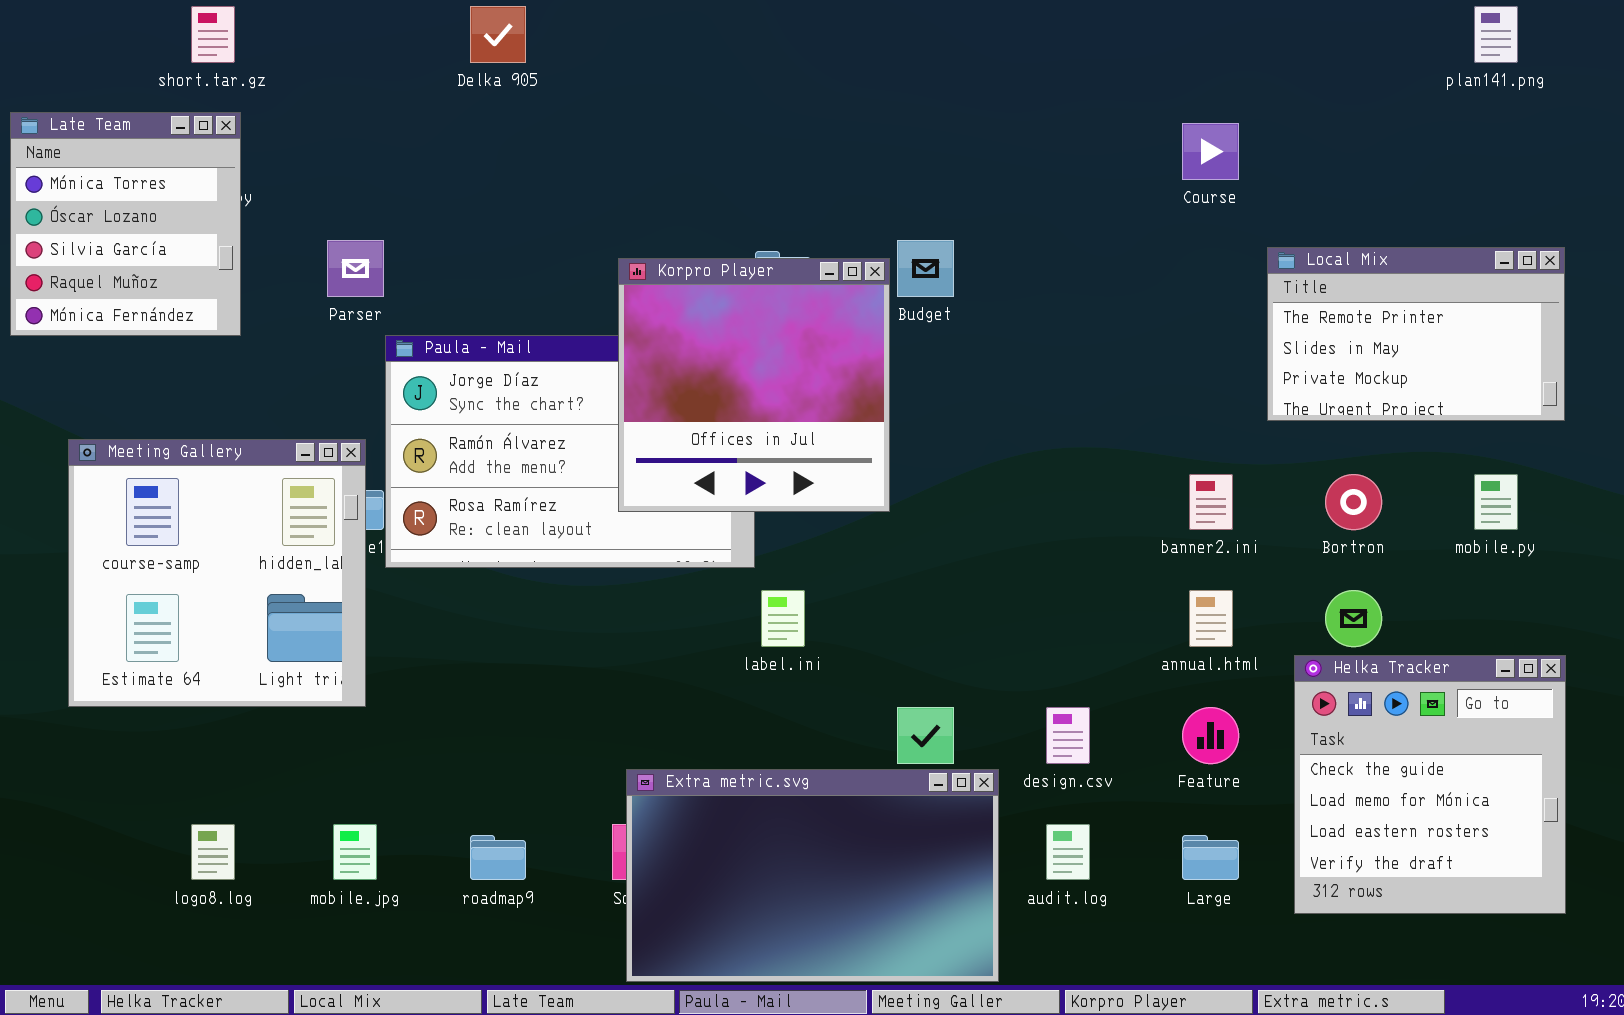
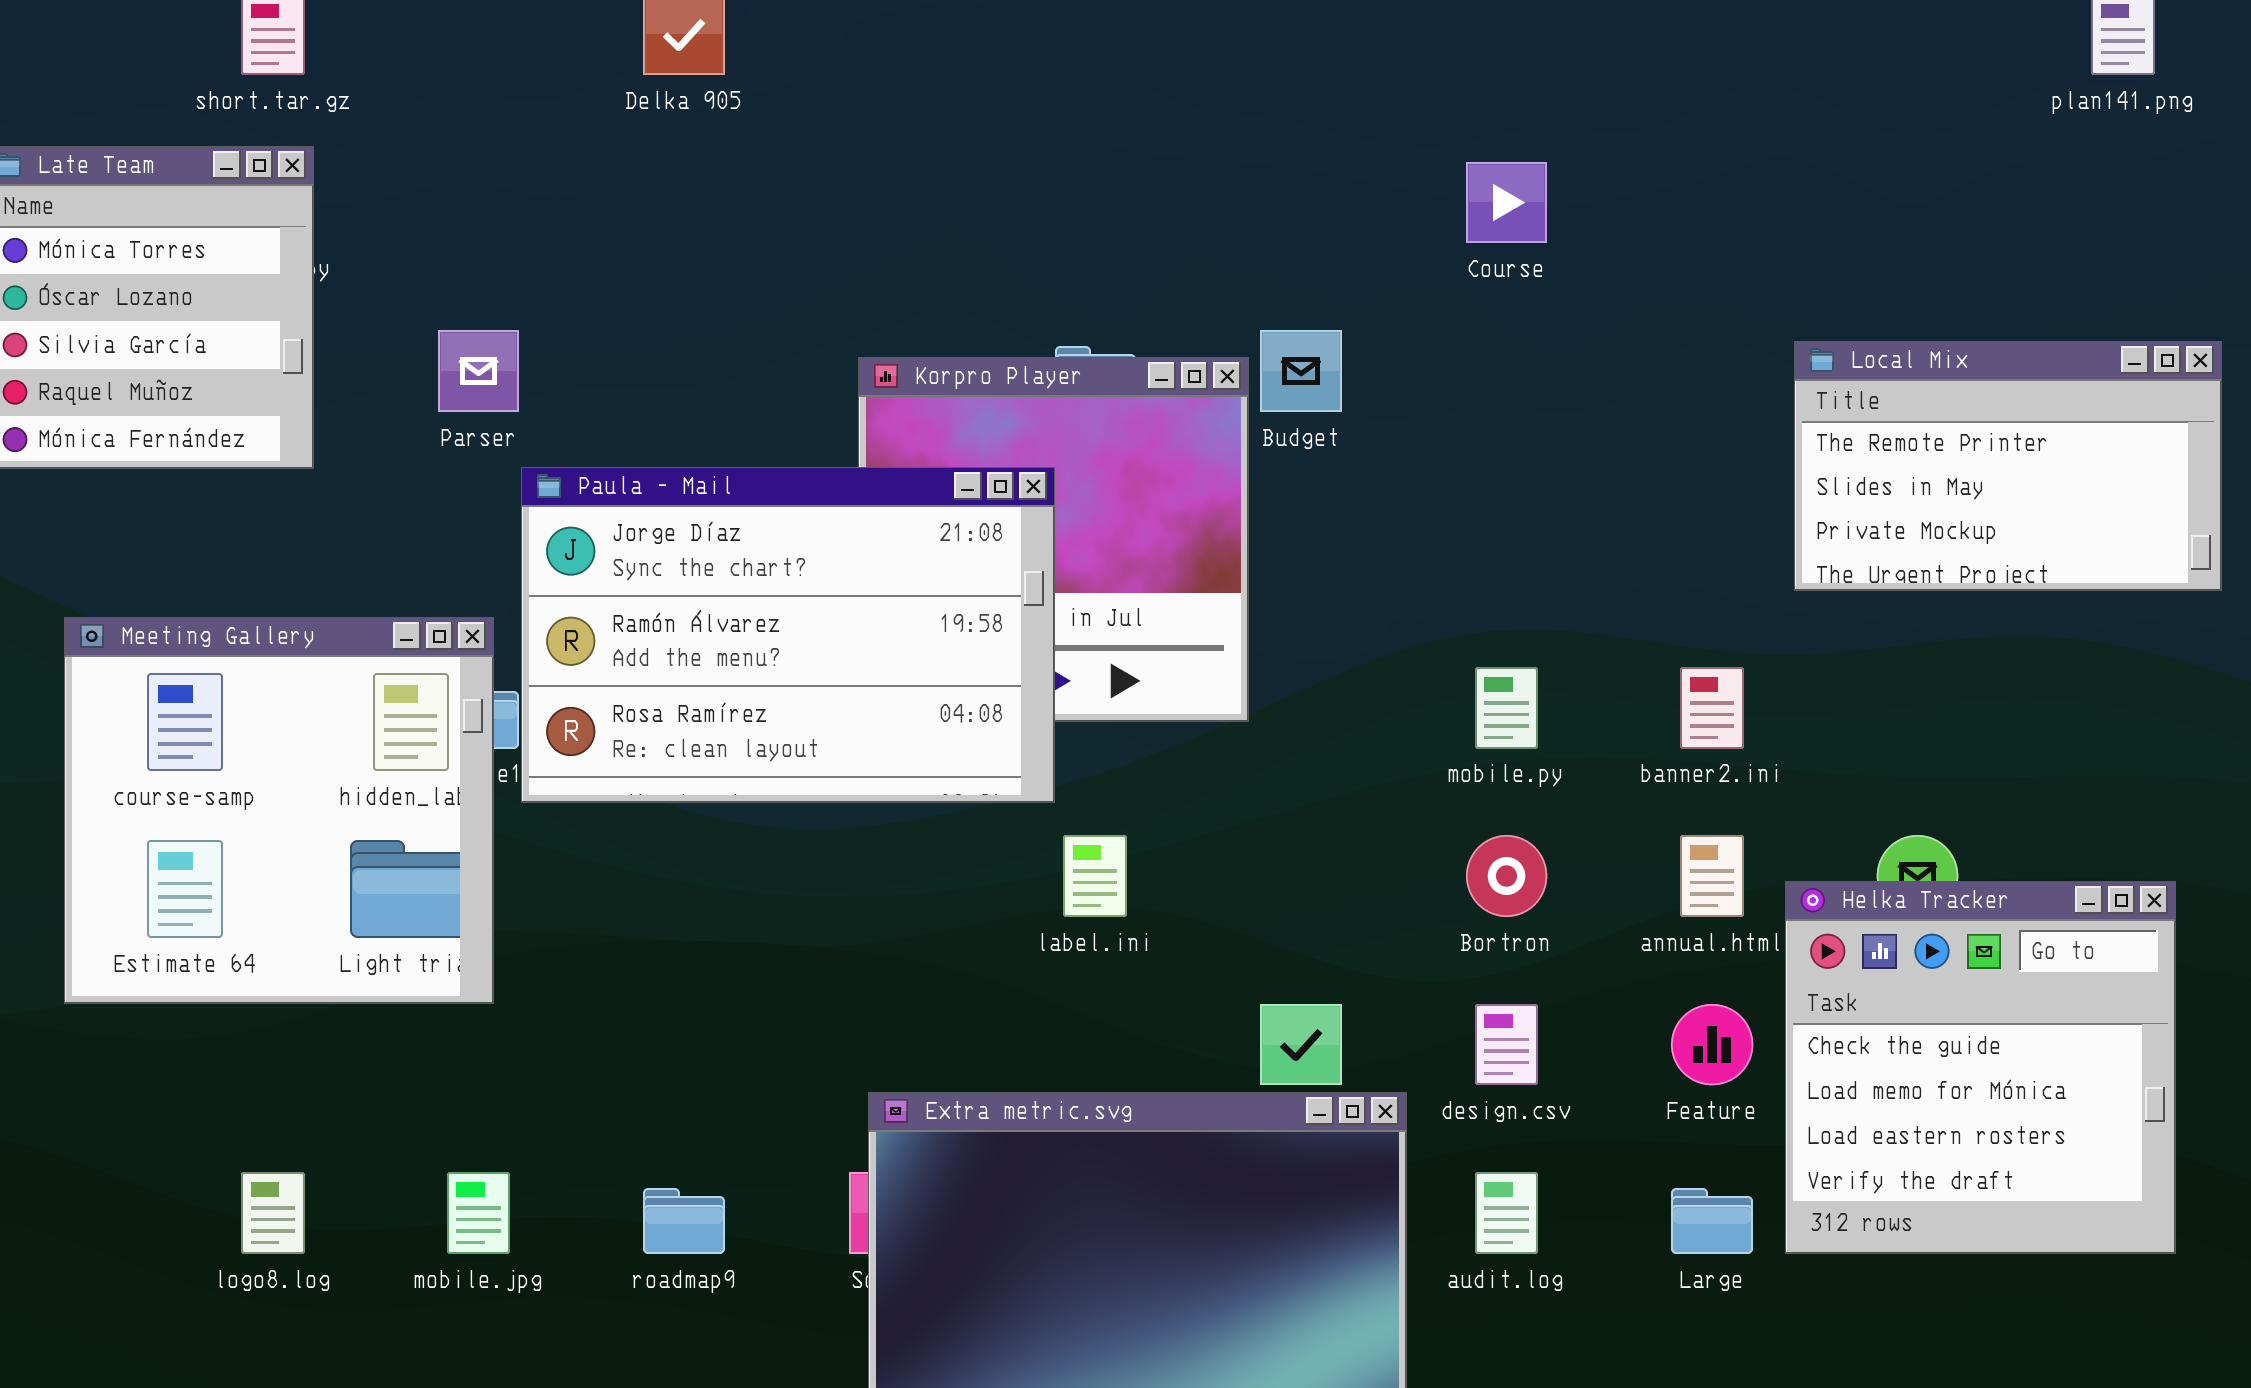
Course: [1182,123,1239,180] -> [1466,162,1547,243], moved
Paula - Mail: [385,335,755,568] -> [521,467,1055,803], raised
Bortron: [1325,474,1382,530] -> [1466,835,1547,917], moved
mobile.py: [1474,474,1518,530] -> [1475,667,1538,749], moved
Helka Tracker: [1294,655,1566,914] -> [1785,881,2176,1254], moved

